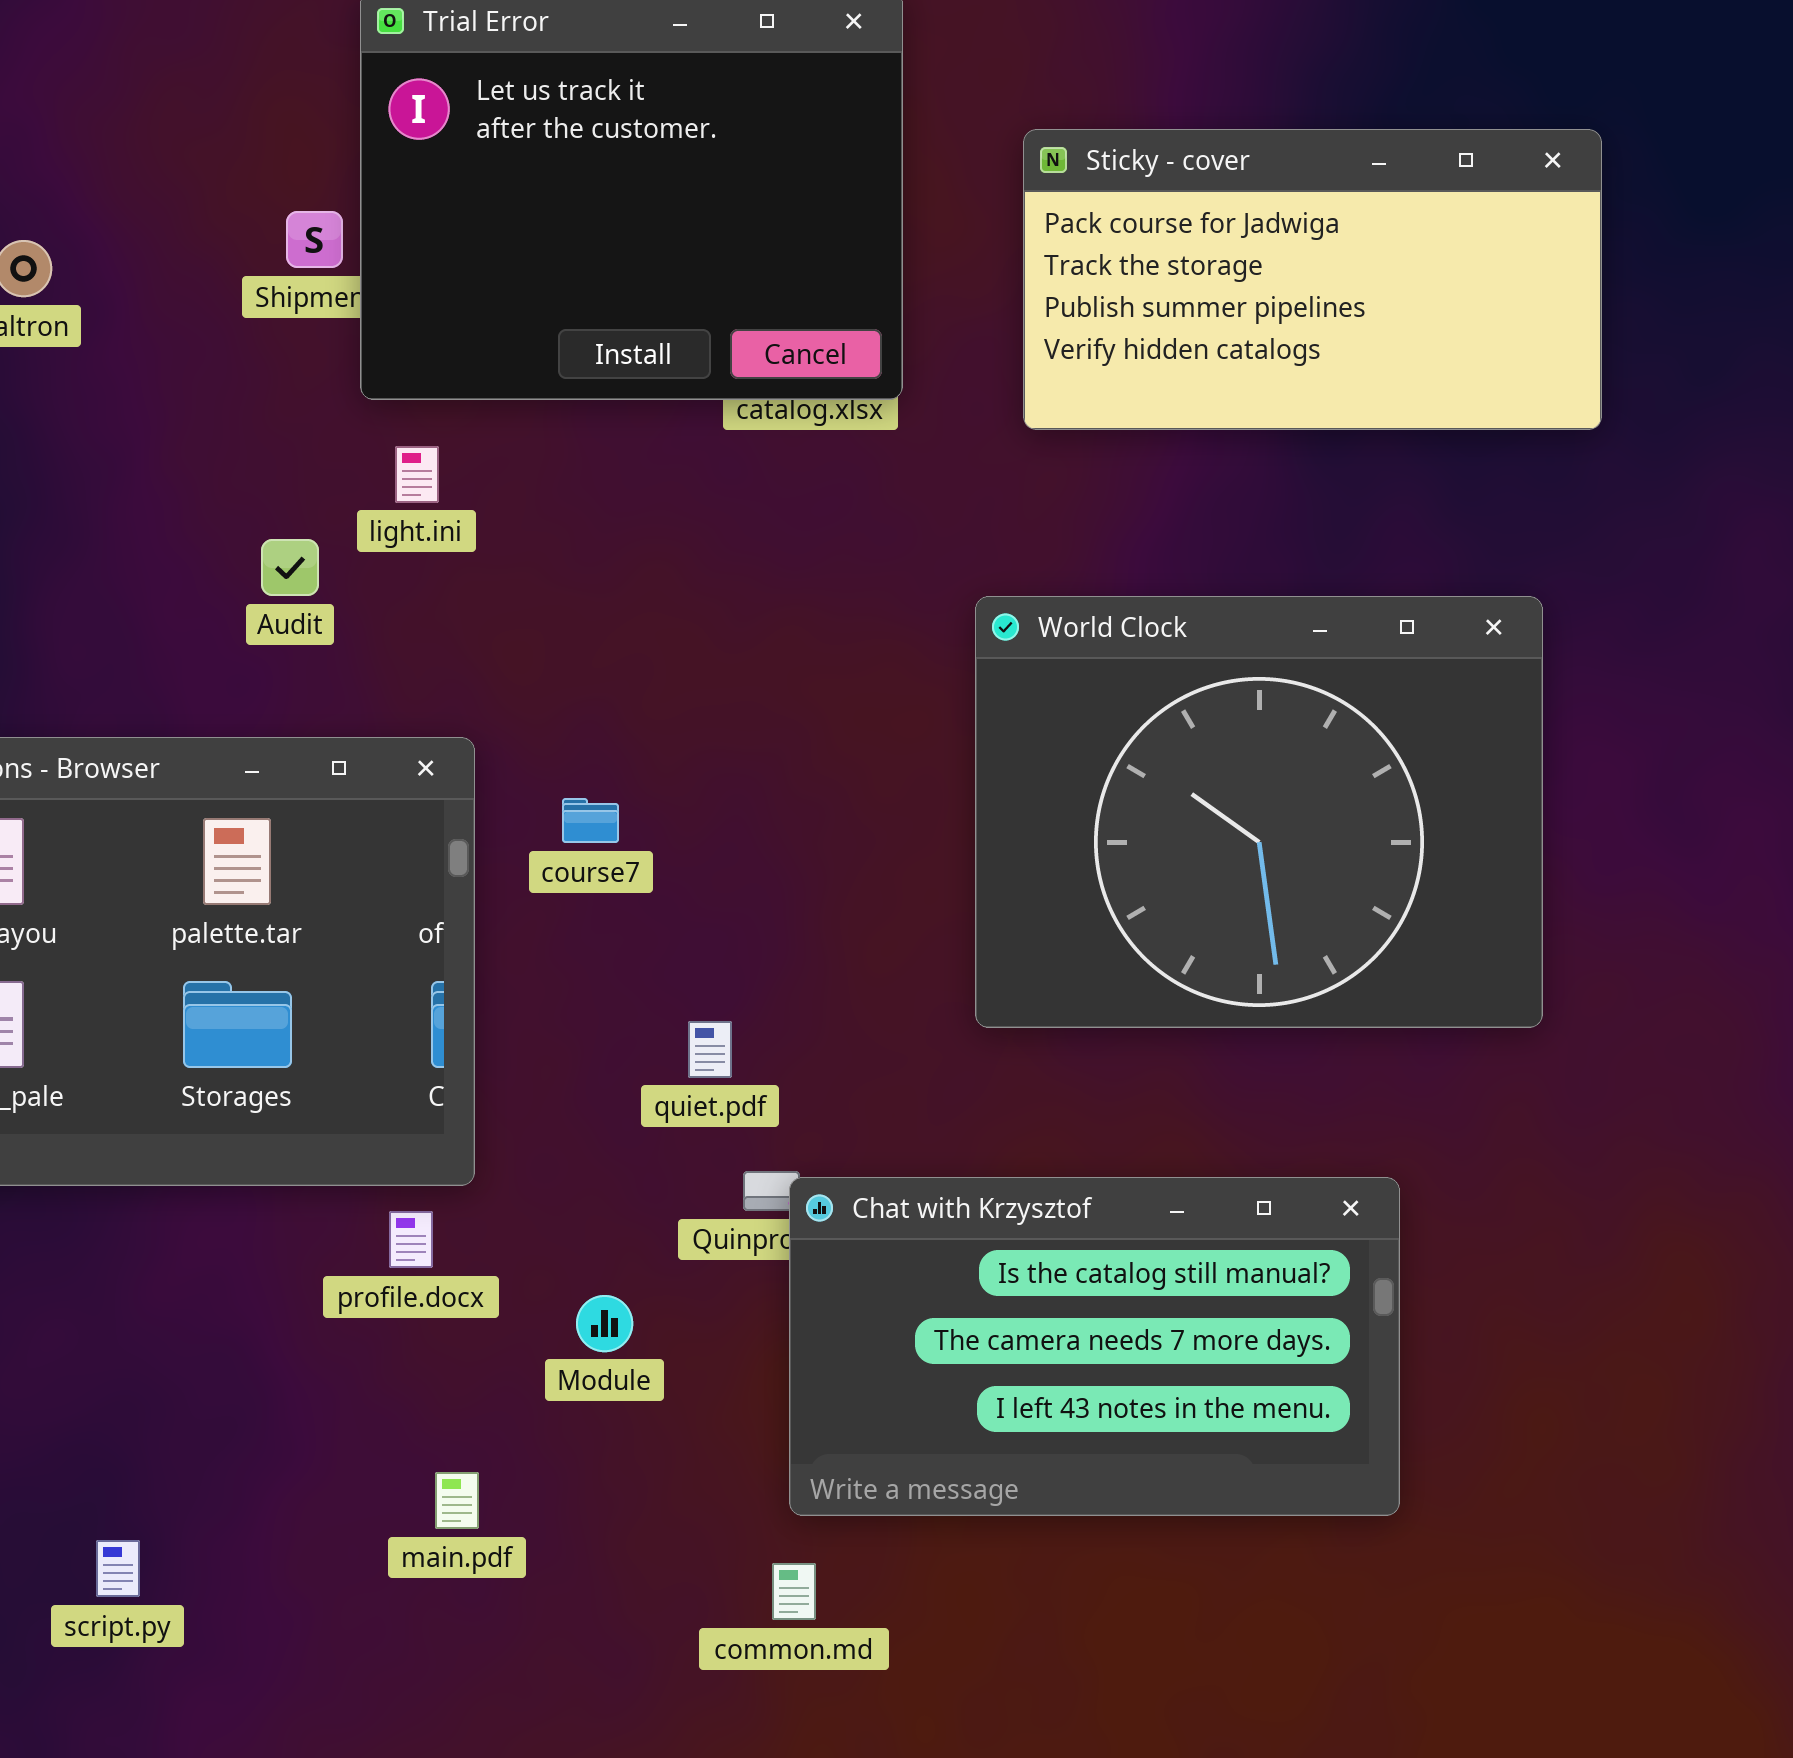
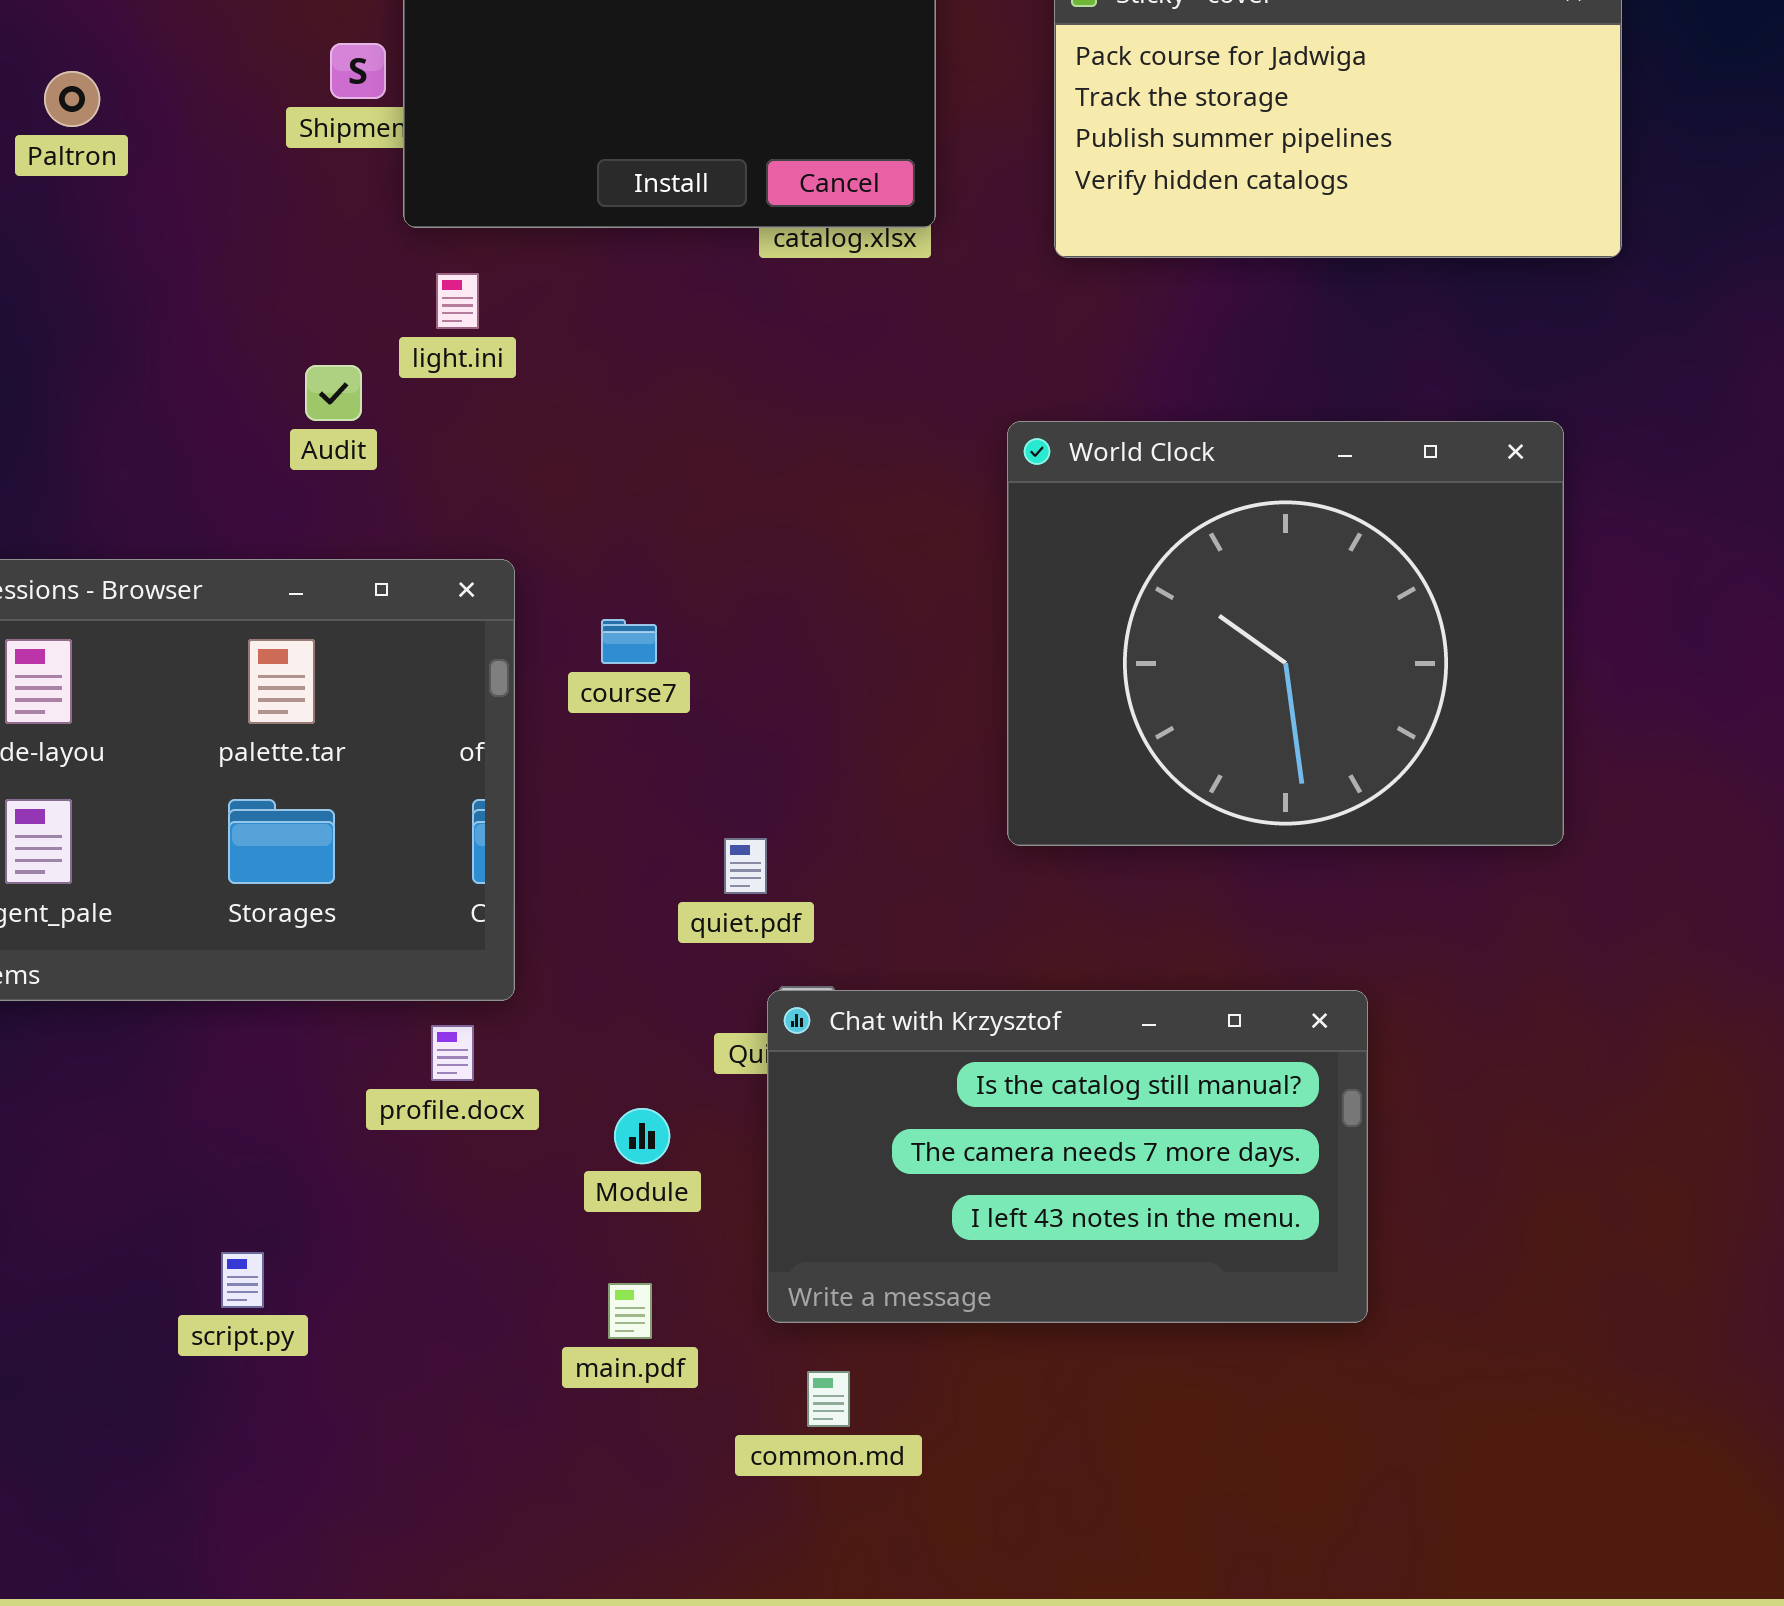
Chat with Krzysztof: [789,1177,1400,1516] -> [767,990,1368,1323], moved
main.pdf: [435,1472,479,1529] -> [608,1283,652,1339], moved
script.py: [96,1540,140,1597] -> [221,1252,264,1308], moved

